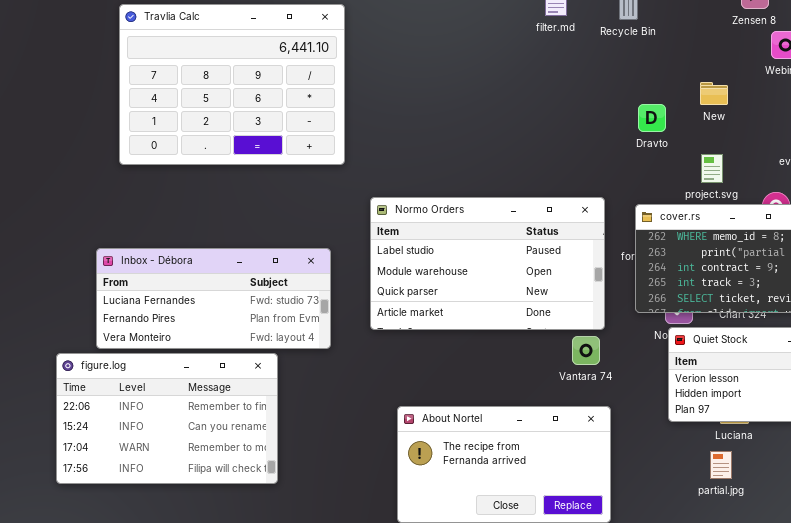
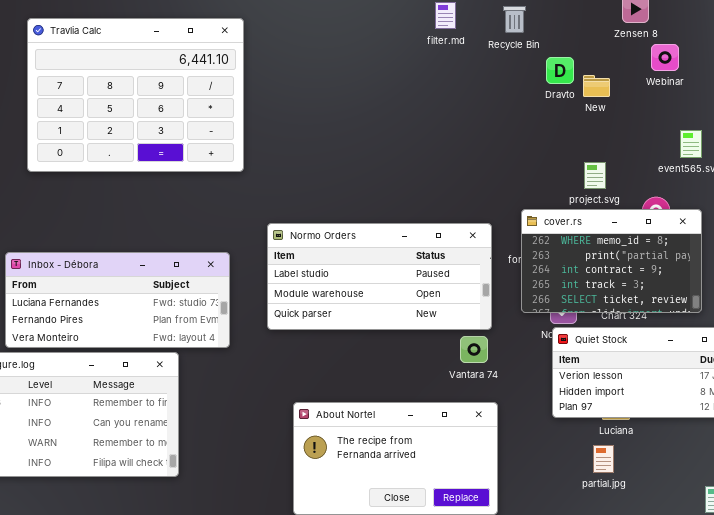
New: [700,82,728,105] -> [583,75,610,97], moved
Dravto: [638,104,666,132] -> [546,57,574,84], moved
Normo Orders: [370,197,605,330] -> [267,223,492,330], resized

